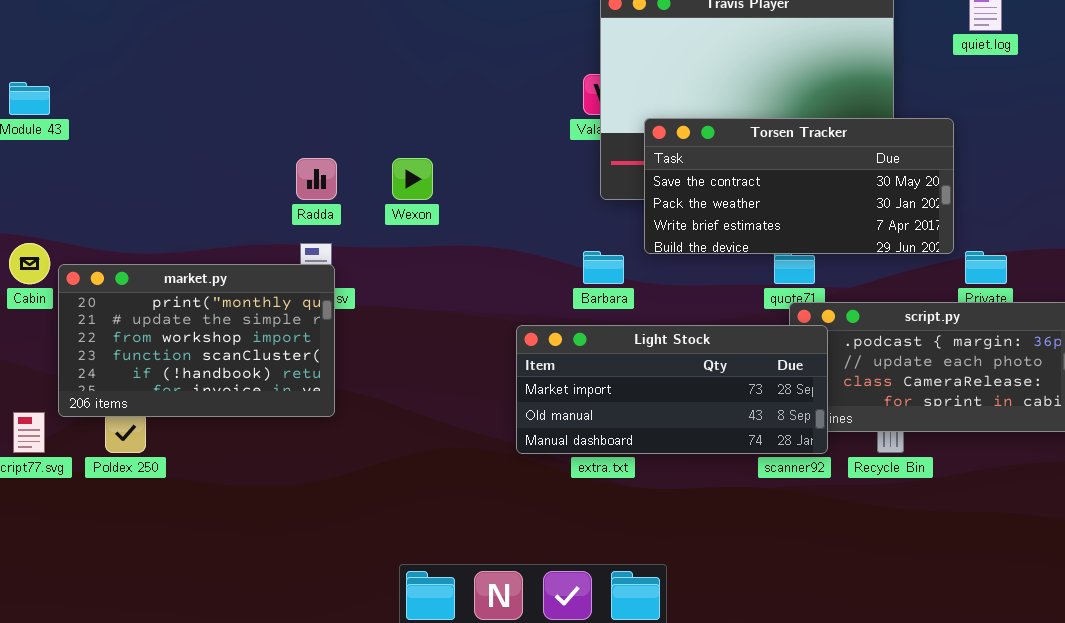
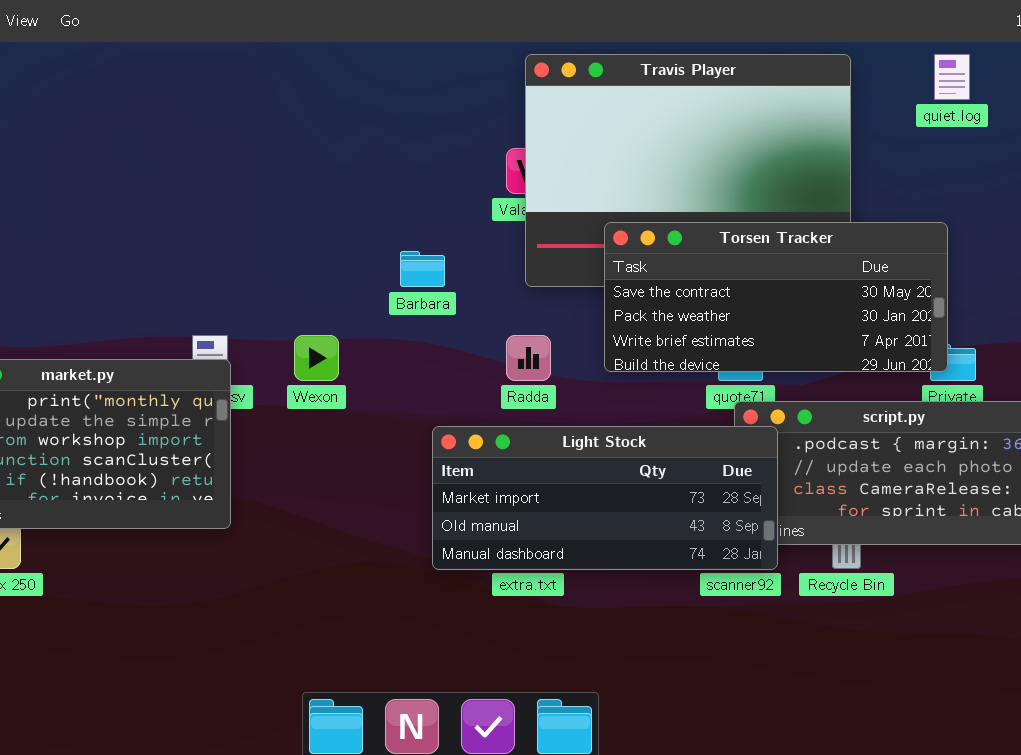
Torsen Tracker: [644,118,954,254] -> [604,222,948,372], moved
Radda: [296,158,337,200] -> [506,335,551,381], moved
Wexon: [392,158,433,200] -> [294,335,339,381], moved
Barbara: [583,251,624,284] -> [400,251,445,287], moved

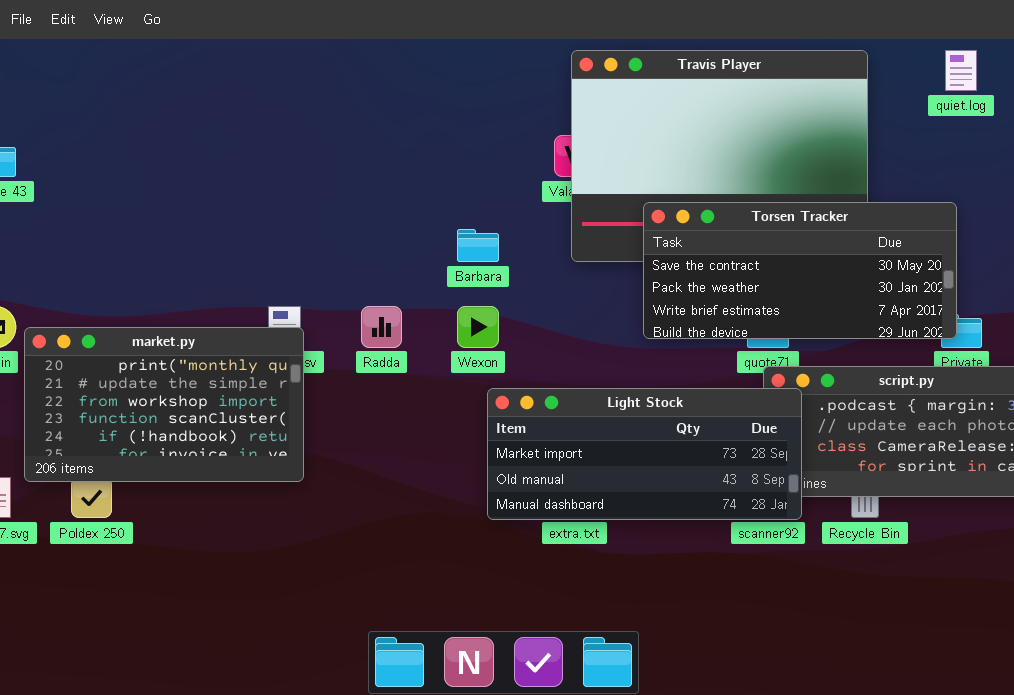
Wexon: [294,335,339,381] -> [457,306,499,348], moved
Radda: [506,335,551,381] -> [361,306,402,348], moved

